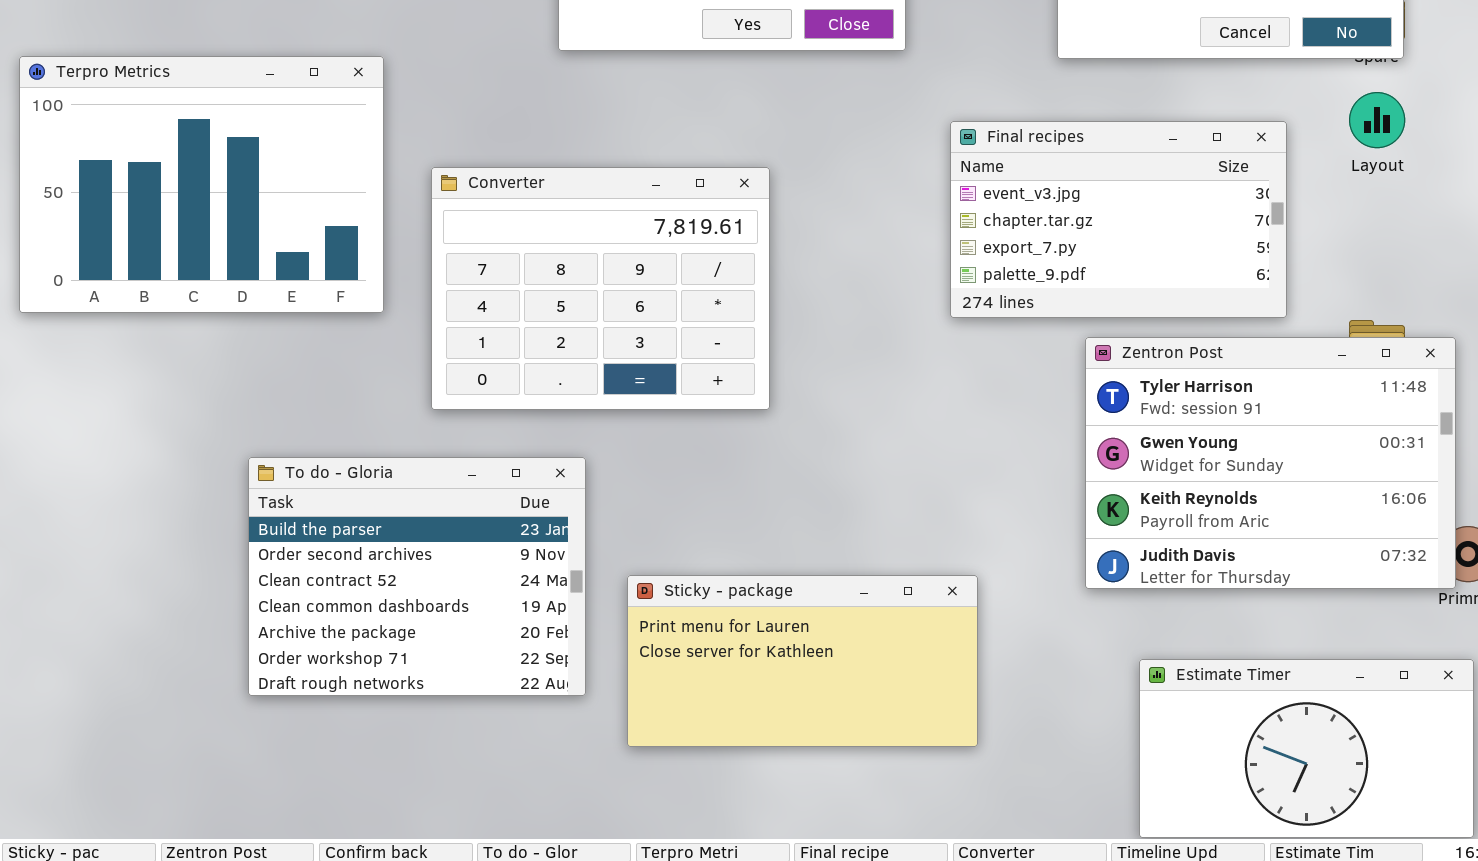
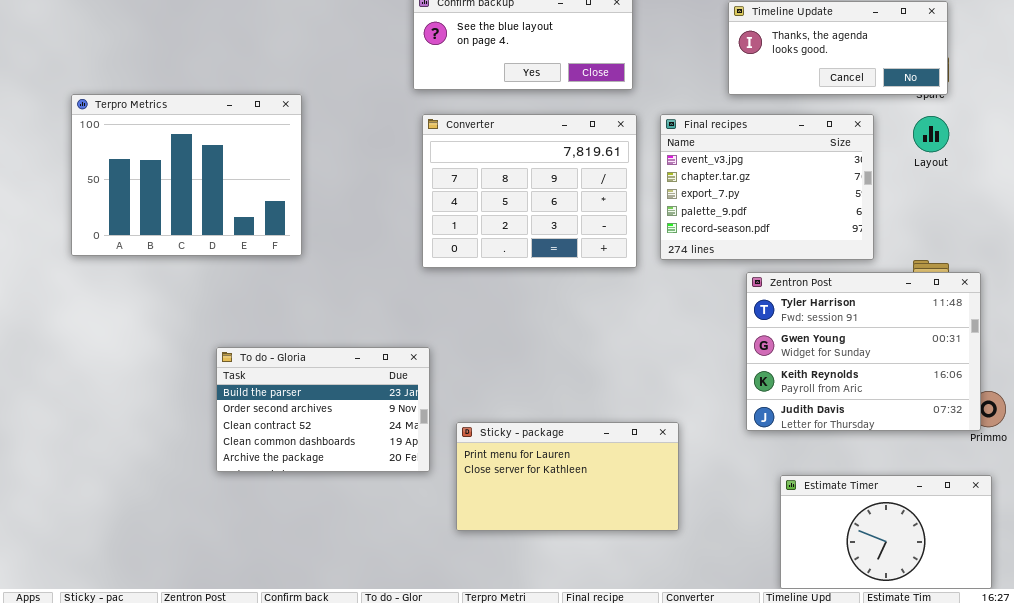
Final recipes: [950,121,1287,318] -> [660,114,874,260], resized
Converter: [431,167,770,410] -> [422,114,637,268], moved
To do - Gloria: [248,457,586,696] -> [216,347,430,472], resized

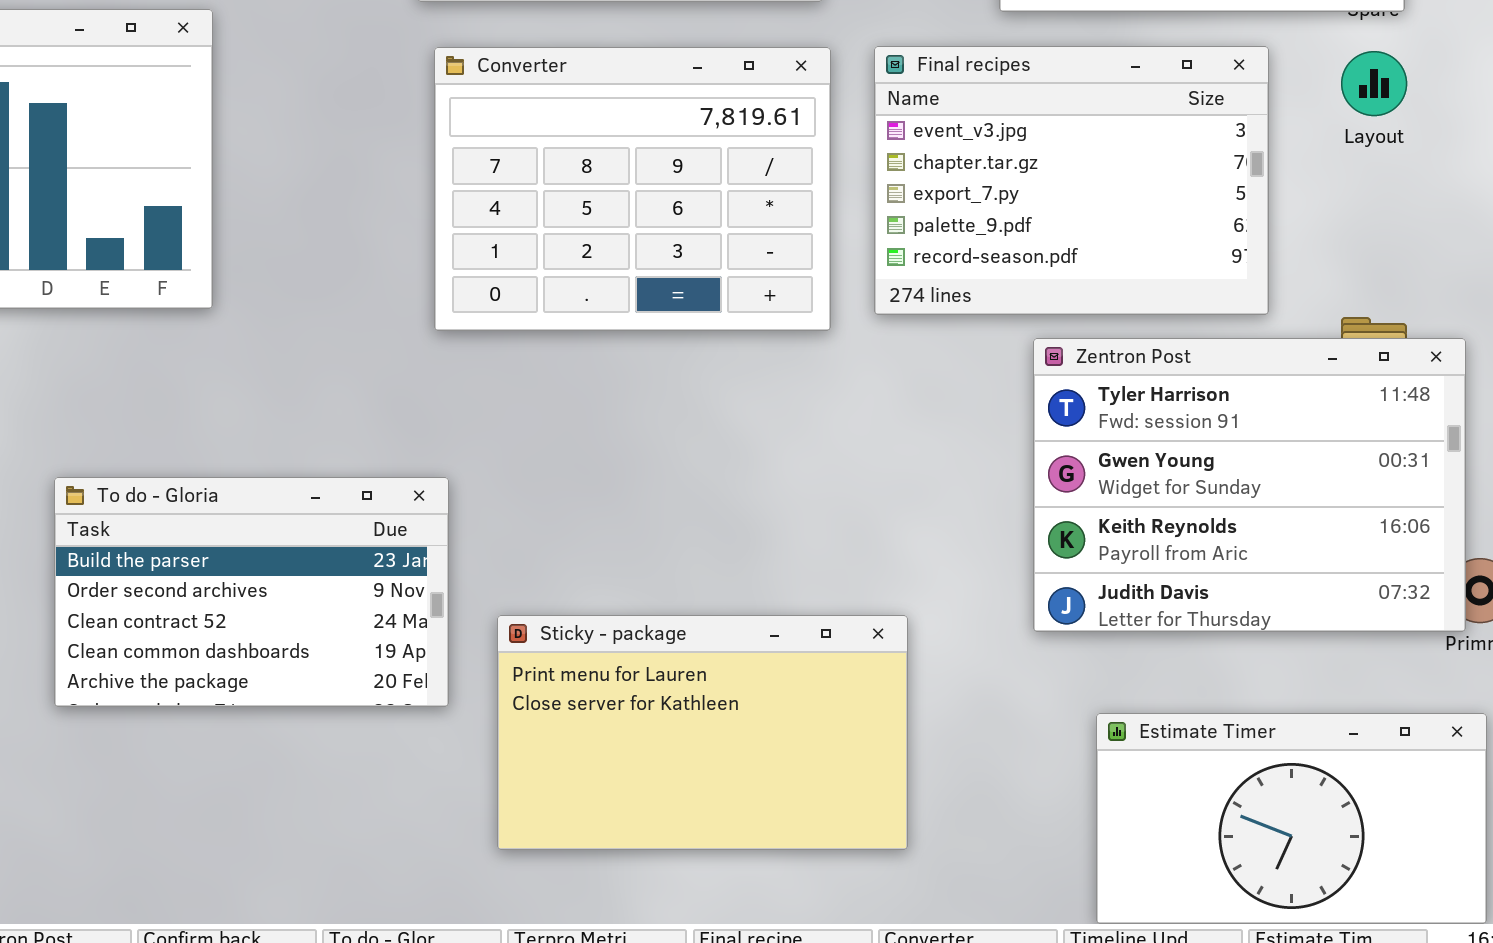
Sticky - package: [456,422,679,531] -> [497,615,908,850], resized

